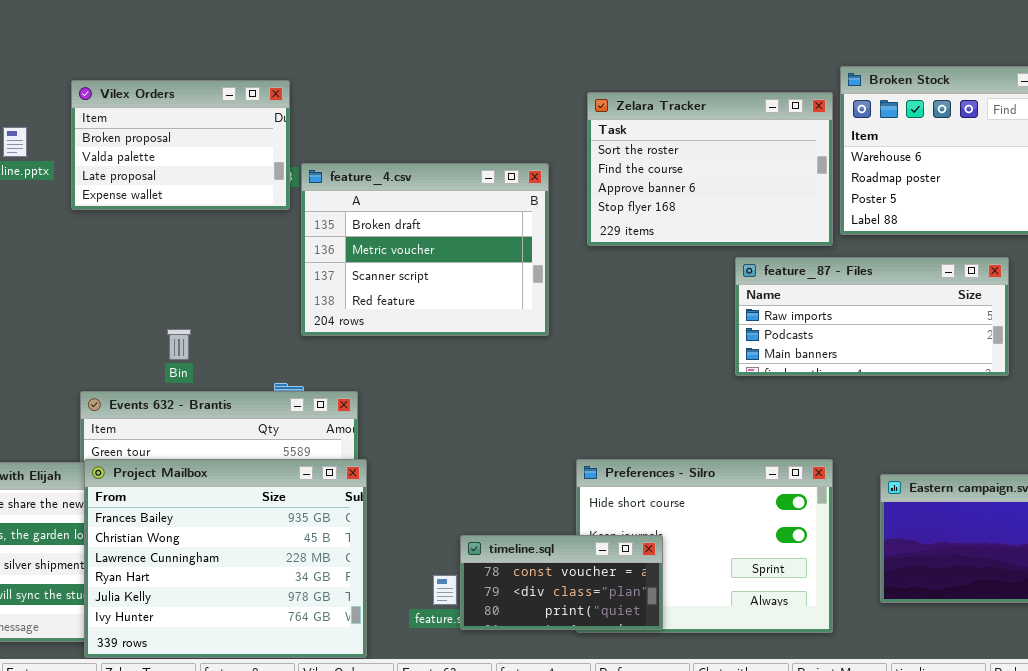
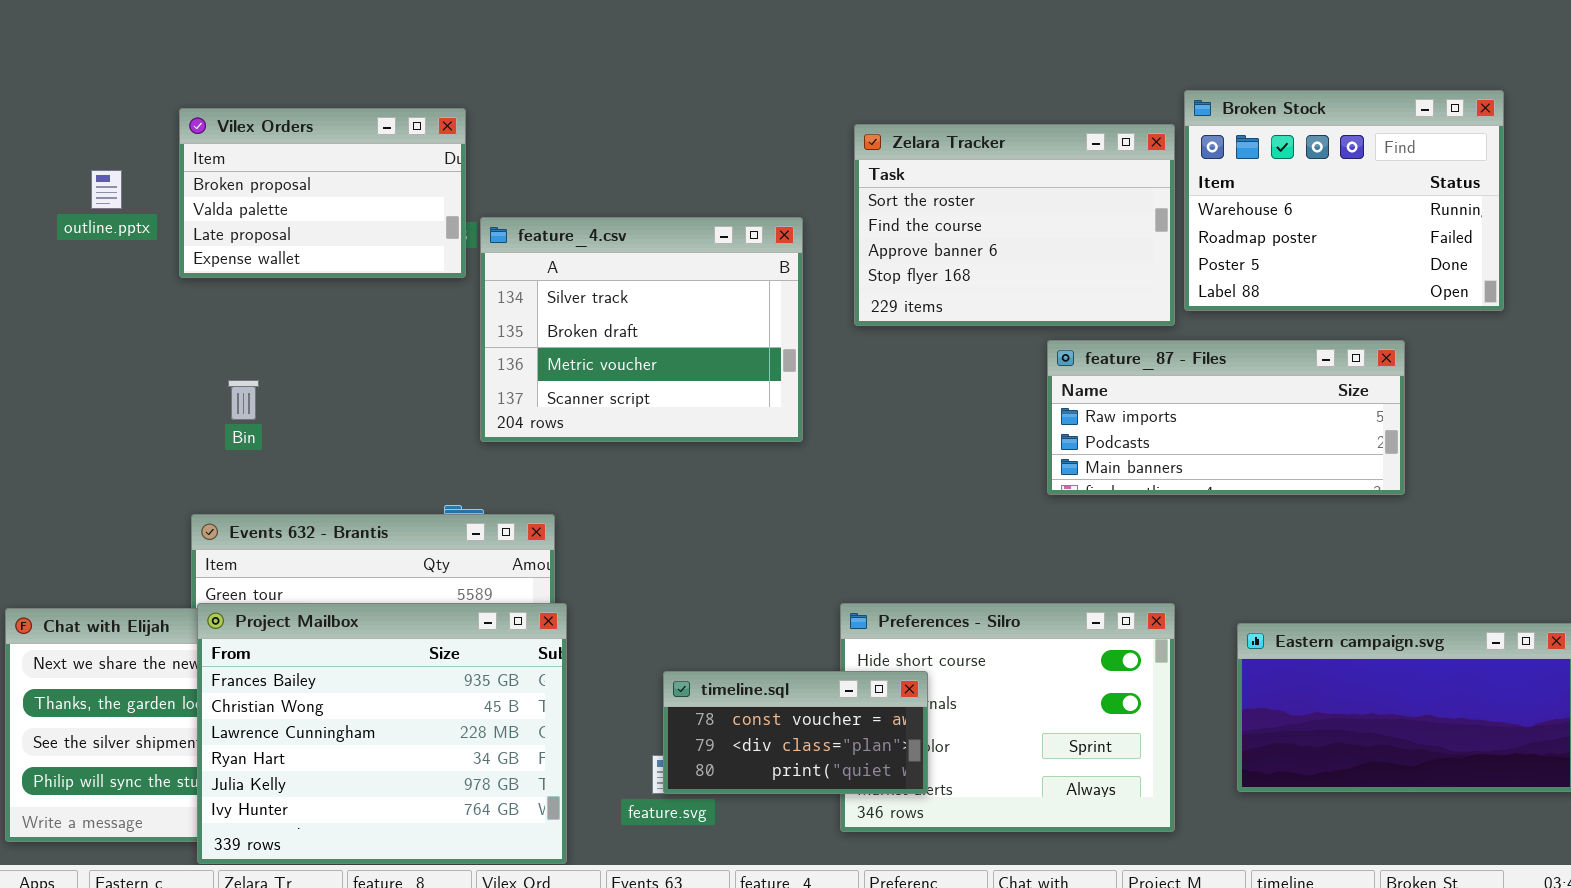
feature_4.csv: [301,163,549,336] -> [480,217,803,442], scrolled up 1 row
Bin: [167,329,191,360] -> [228,380,259,420], moved
timeline.sql: [460,535,663,630] -> [663,671,928,794], moved

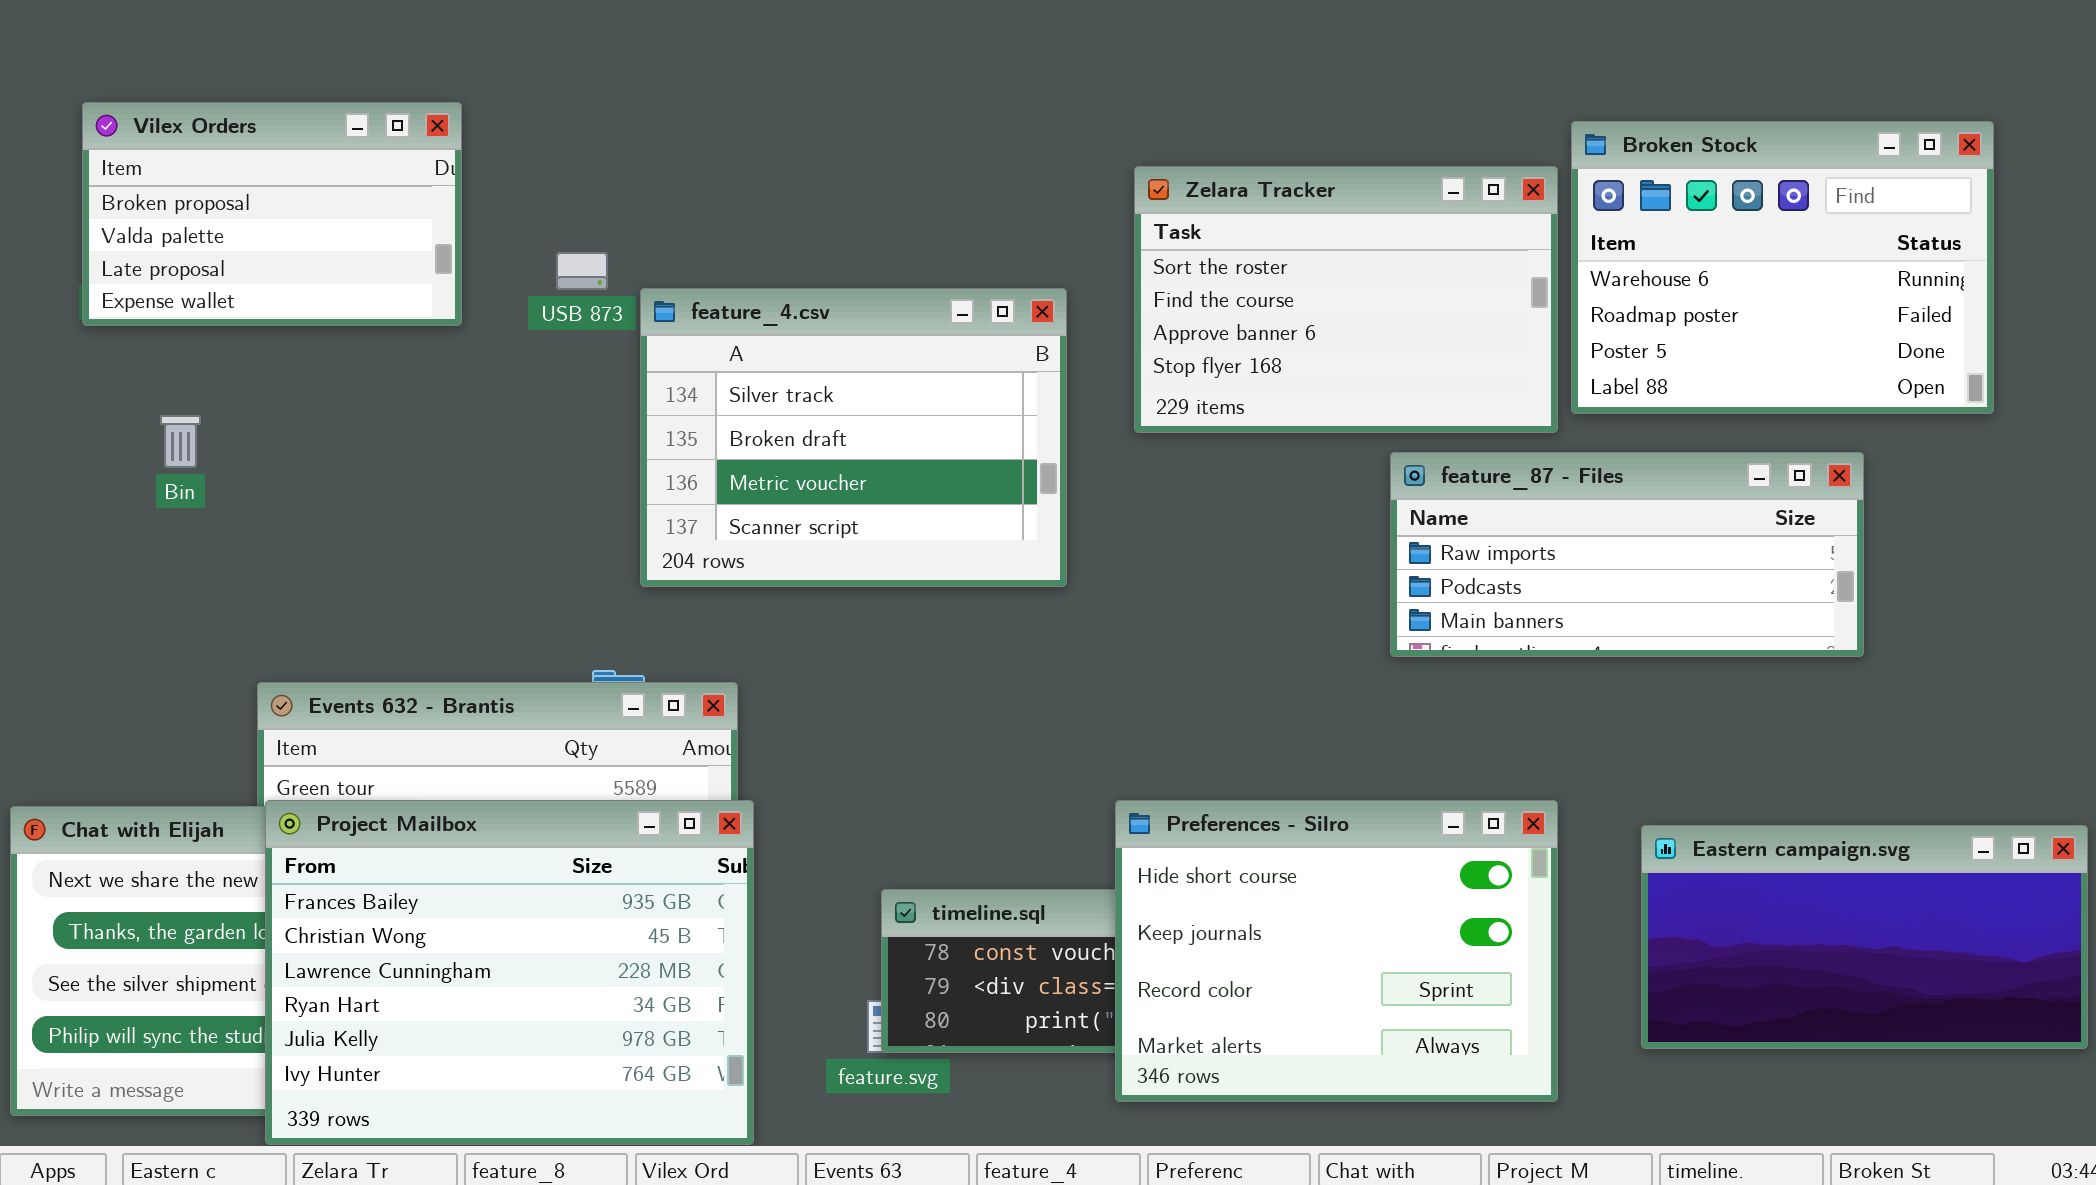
Vilex Orders: [179,108,466,278] -> [82,102,462,326], moved
Bin: [228,380,259,420] -> [160,415,201,468], moved
Preferences - Silro: [840,603,1175,832] -> [1115,800,1558,1102], raised

